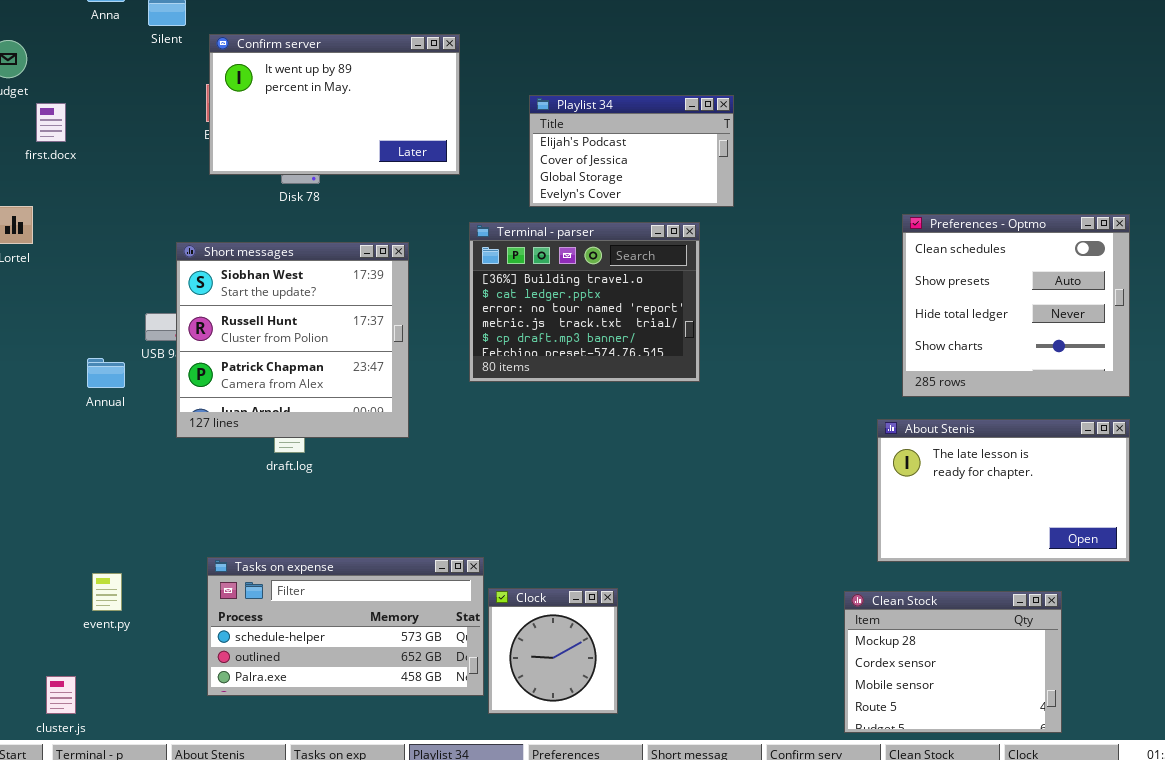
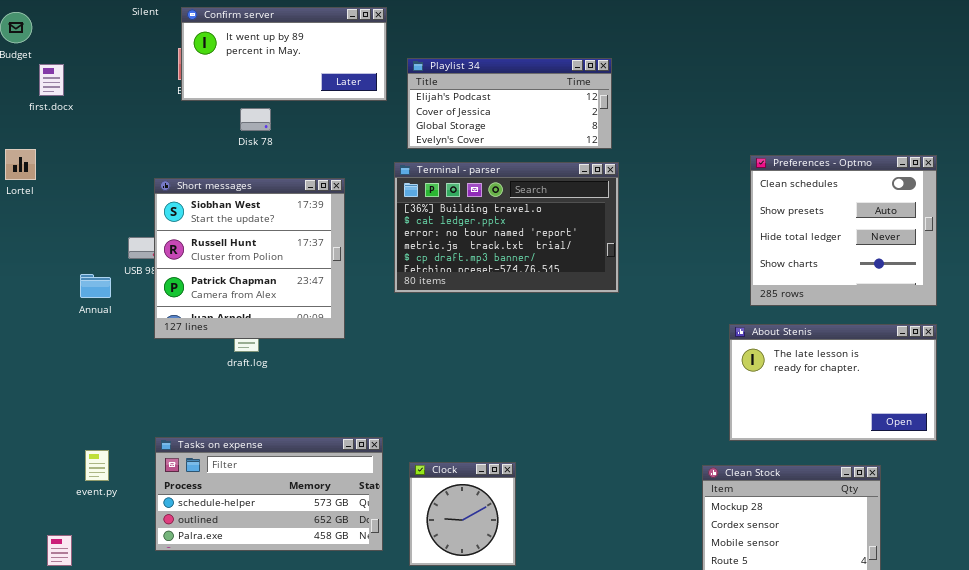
Confirm server: [209,34,460,175] -> [181,7,387,101], resized
Playlist 34: [529,95,734,207] -> [407,58,612,149], resized
Terminal - parser: [469,222,700,382] -> [394,162,619,293], resized
Tasks on expense: [207,557,484,696] -> [155,437,383,551], moved

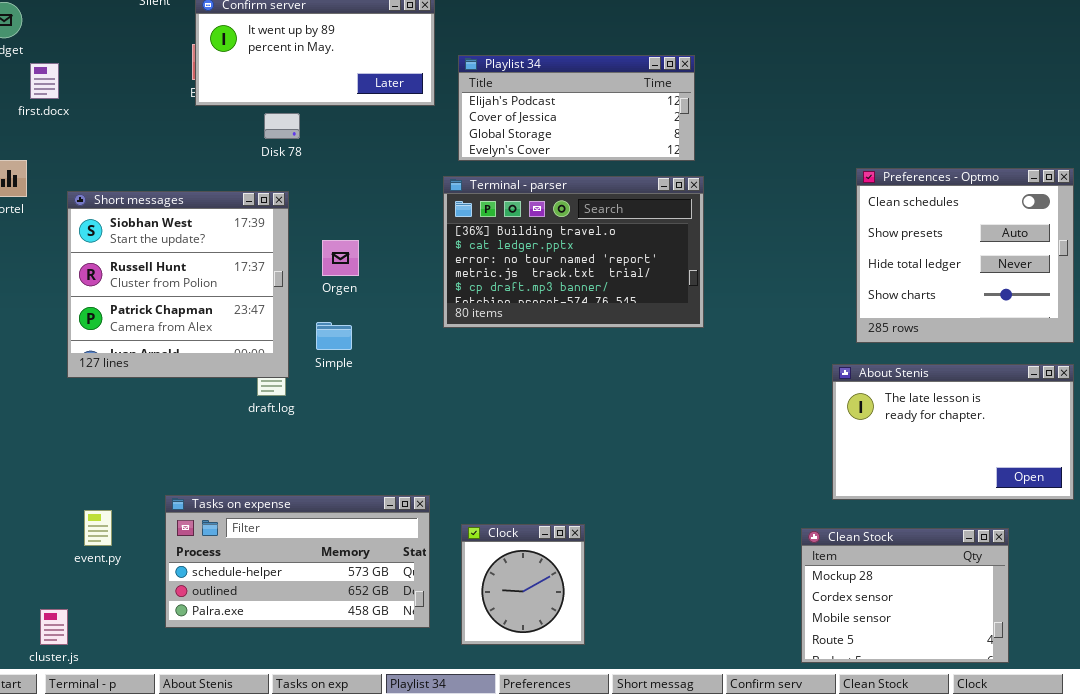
Short messages: [154,178,345,339] -> [67,191,289,378], moved

